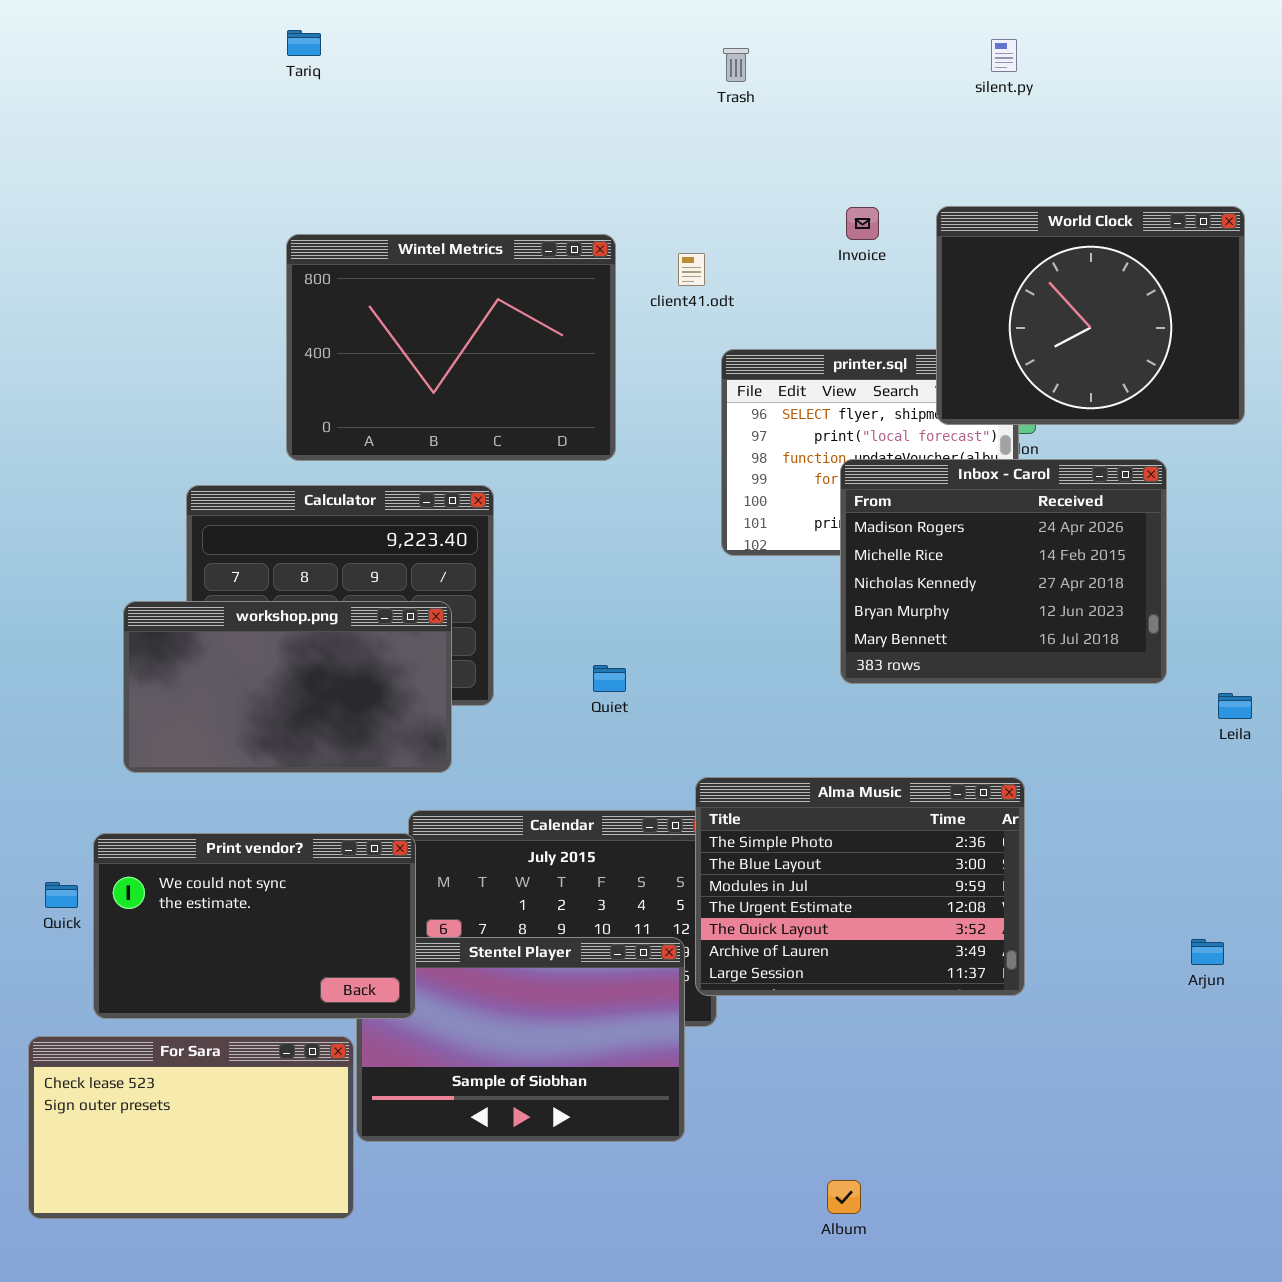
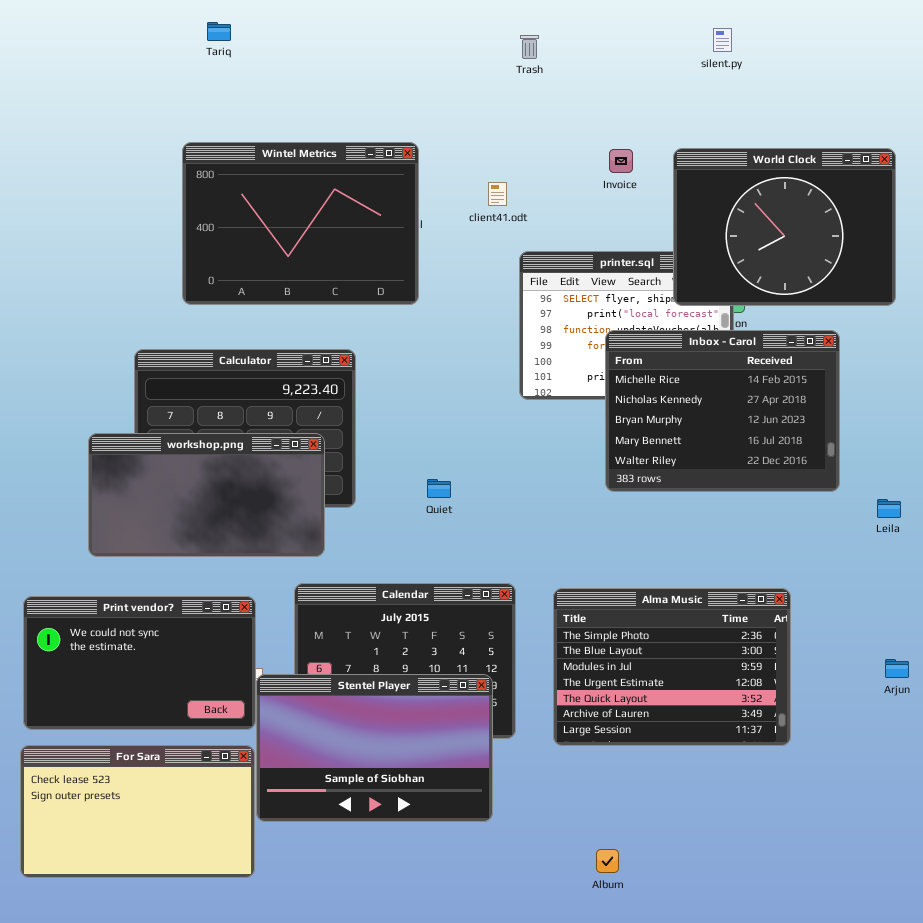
Wintel Metrics: [286,234,616,461] -> [182,142,419,305], moved
Inbox - Carol: [840,459,1167,684] -> [605,330,840,492], scrolled down 1 row
Alma Music: [695,777,1025,996] -> [553,588,791,746], moved
Print vendor?: [93,833,416,1019] -> [23,596,256,730], moved
Arjun: [1191,939,1224,965] -> [885,659,909,678], moved

